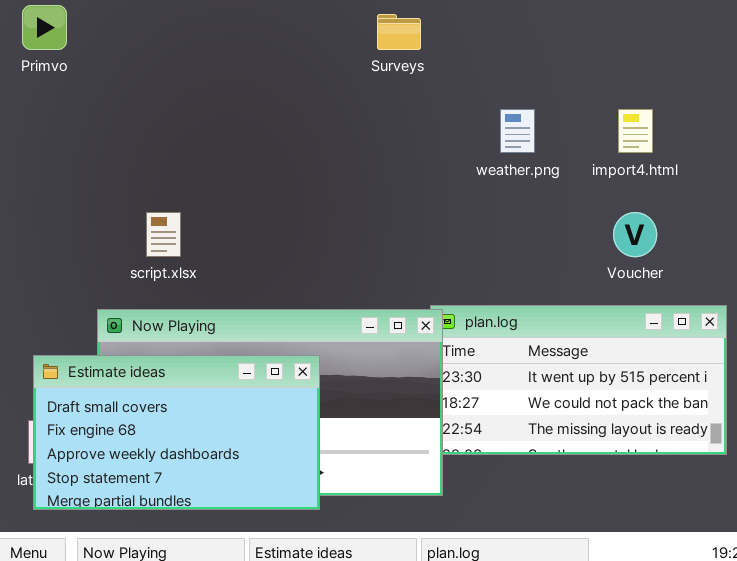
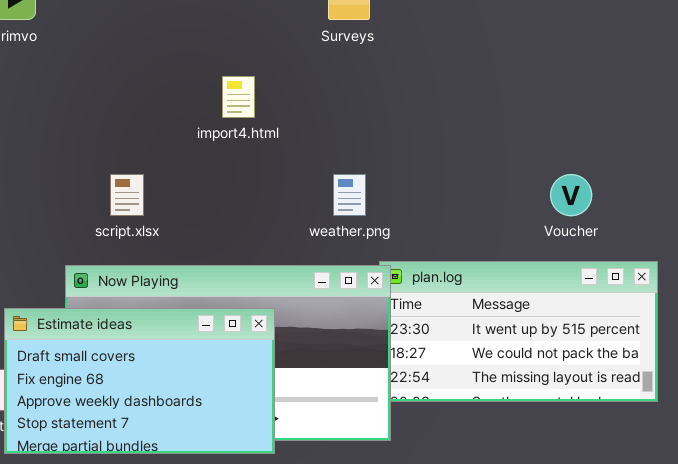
weather.png: [500,109,535,153] -> [333,174,366,216], moved
import4.html: [618,109,653,153] -> [222,76,255,118], moved

